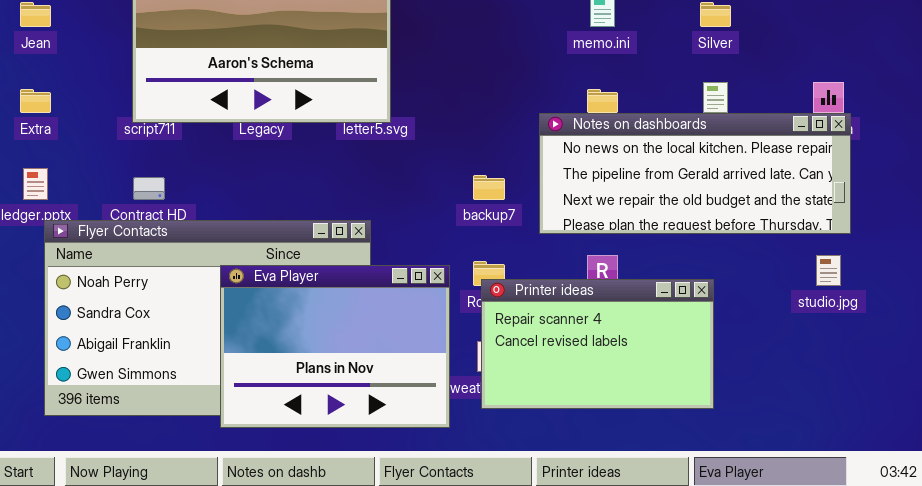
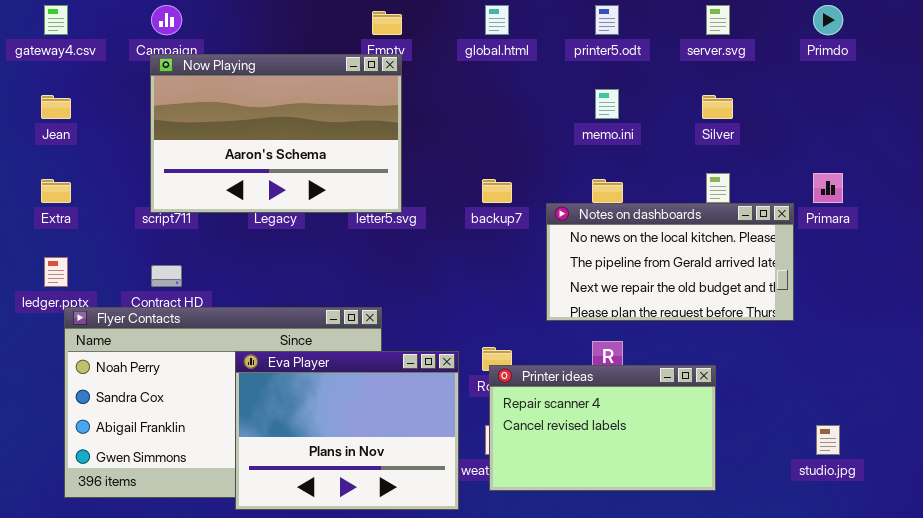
Notes on dashboards: [539,113,851,234] -> [546,203,794,321], resized
backup7: [473,175,505,200] -> [482,179,512,203], moved
studio.jpg: [816,255,841,286] -> [816,425,840,455], moved

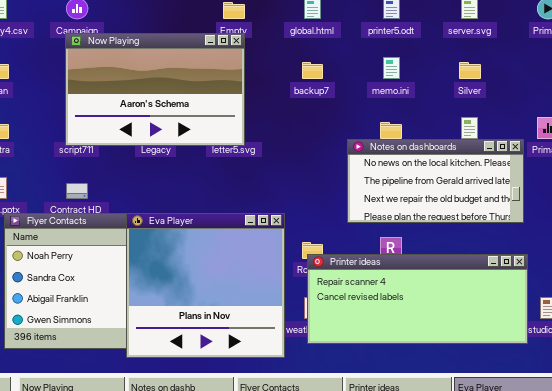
backup7: [482,179,512,203] -> [302,62,323,79], moved
Eva Player: [235,351,459,510] -> [126,213,285,358], resized
Printer ideas: [489,365,716,491] -> [307,254,528,344], resized

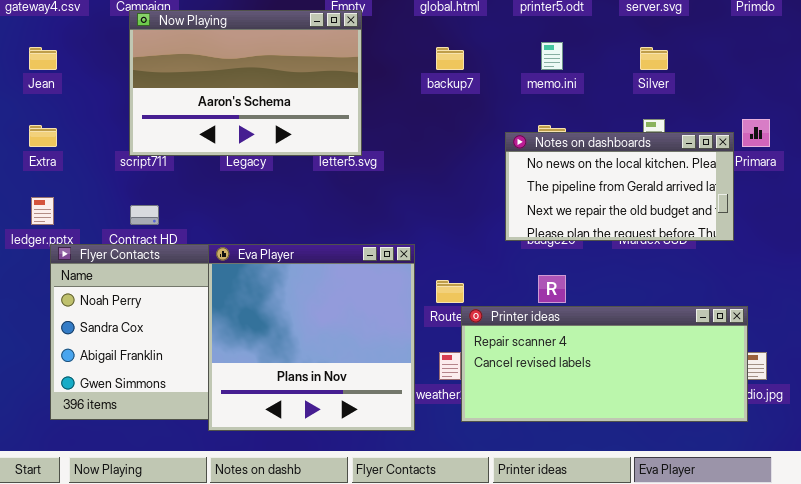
Notes on dashboards: [347,139,524,223] -> [505,132,734,241], moved
Printer ideas: [307,254,528,344] -> [461,306,748,422], moved

